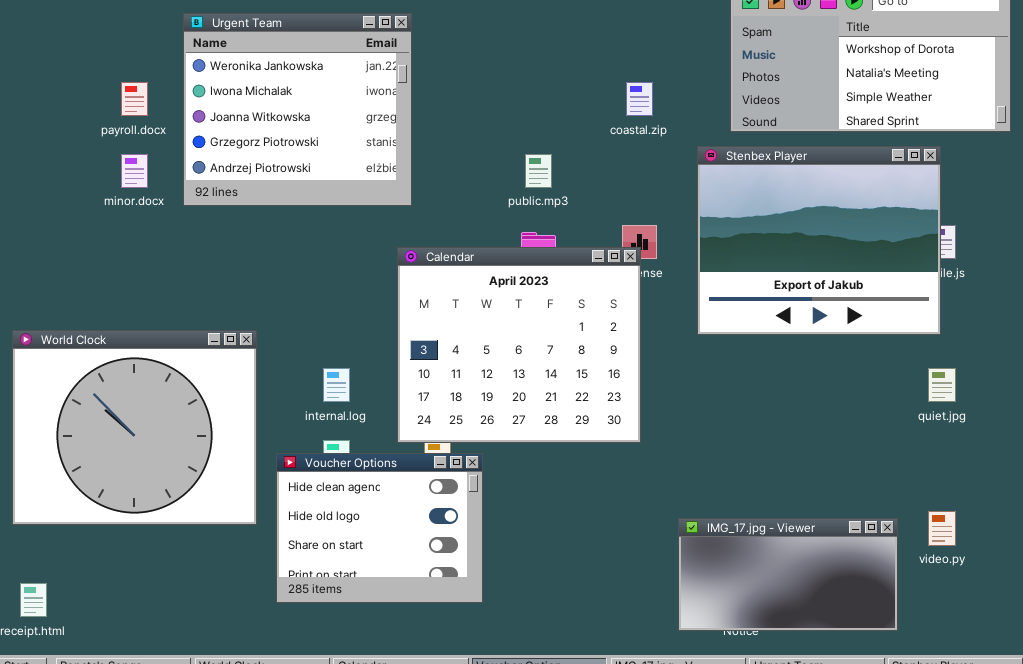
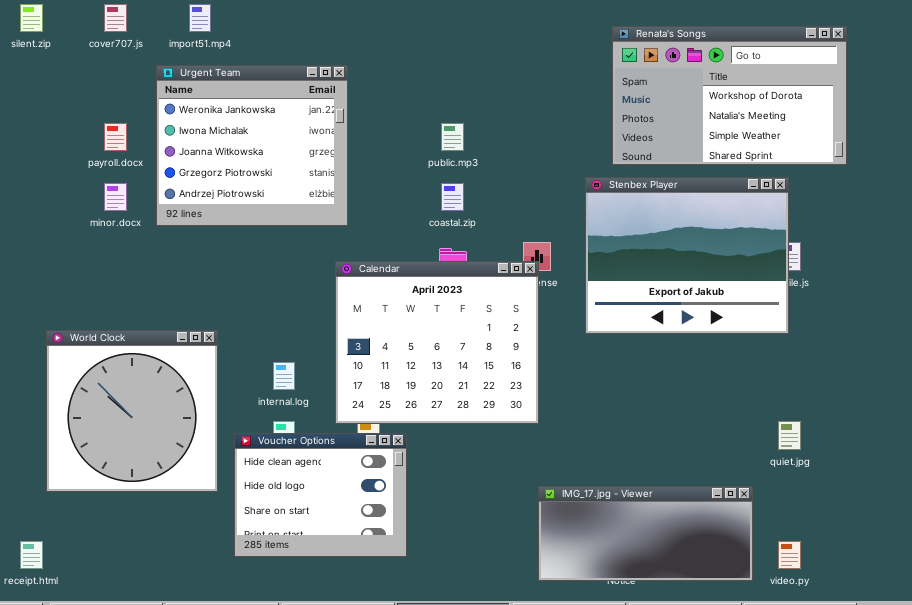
coastal.zip: [626,82,653,116] -> [441,183,464,211], moved
public.mp3: [525,154,552,188] -> [441,123,464,151], moved
World Clock: [12,330,257,525] -> [46,330,218,492], resized
quiet.jpg: [928,368,956,402] -> [778,421,801,450], moved
video.py: [928,511,956,546] -> [778,541,801,569], moved
IMG_17.jpg - Viewer: [678,518,898,631] -> [538,486,753,581], resized

